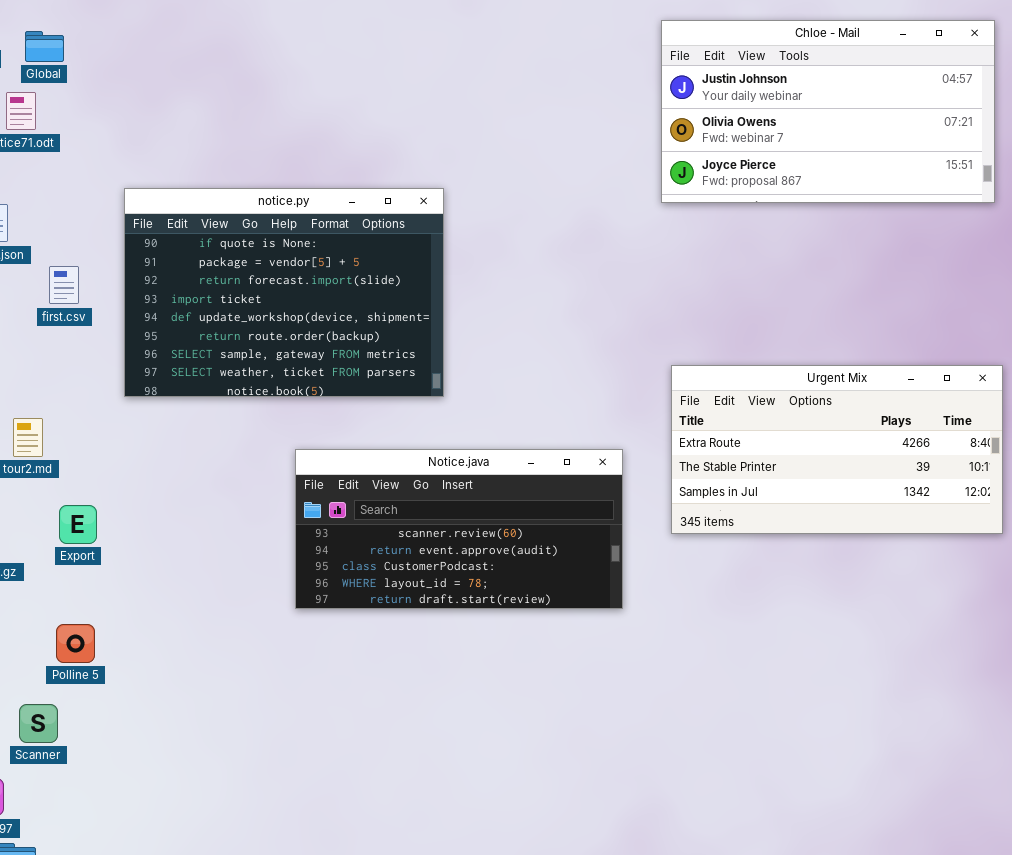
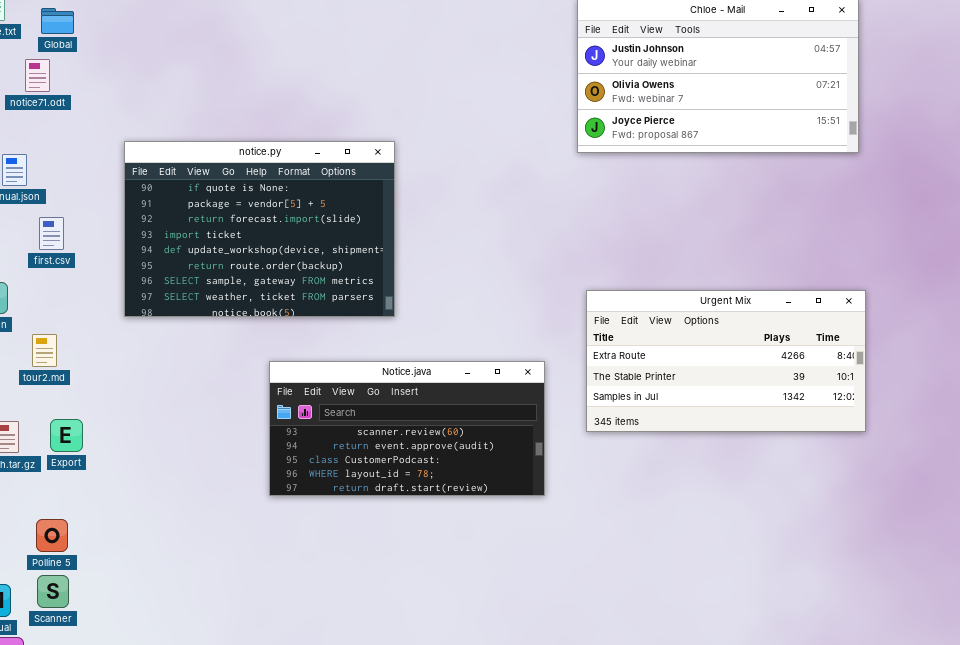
first.csv: [49,266,79,304] -> [39,217,64,250], moved
Export: [59,505,97,544] -> [50,419,83,452], moved
Polline 5: [56,624,95,663] -> [36,519,68,552], moved

